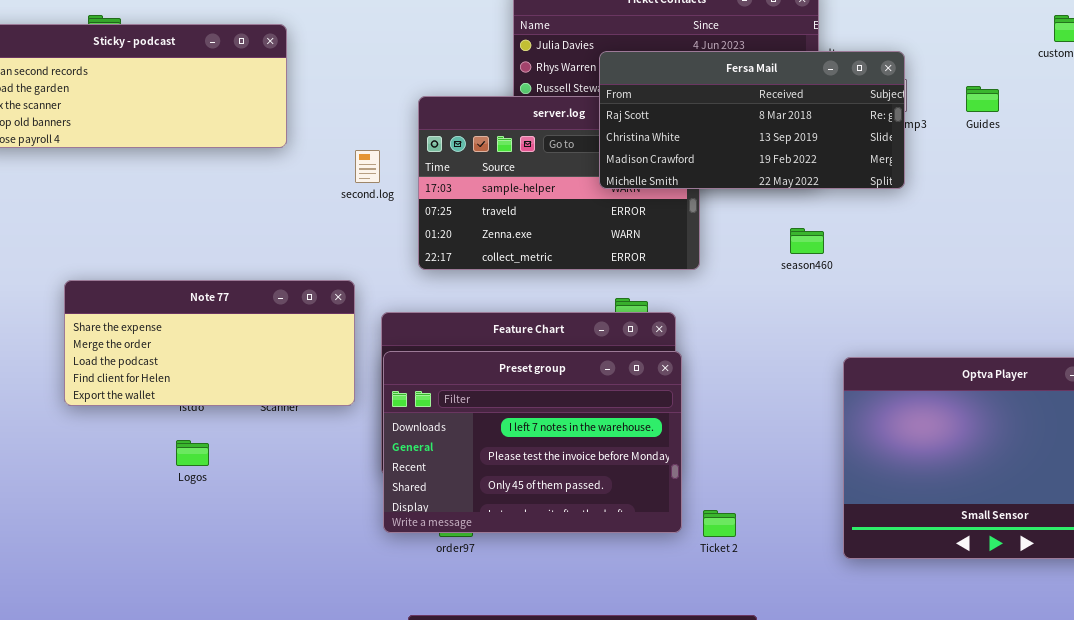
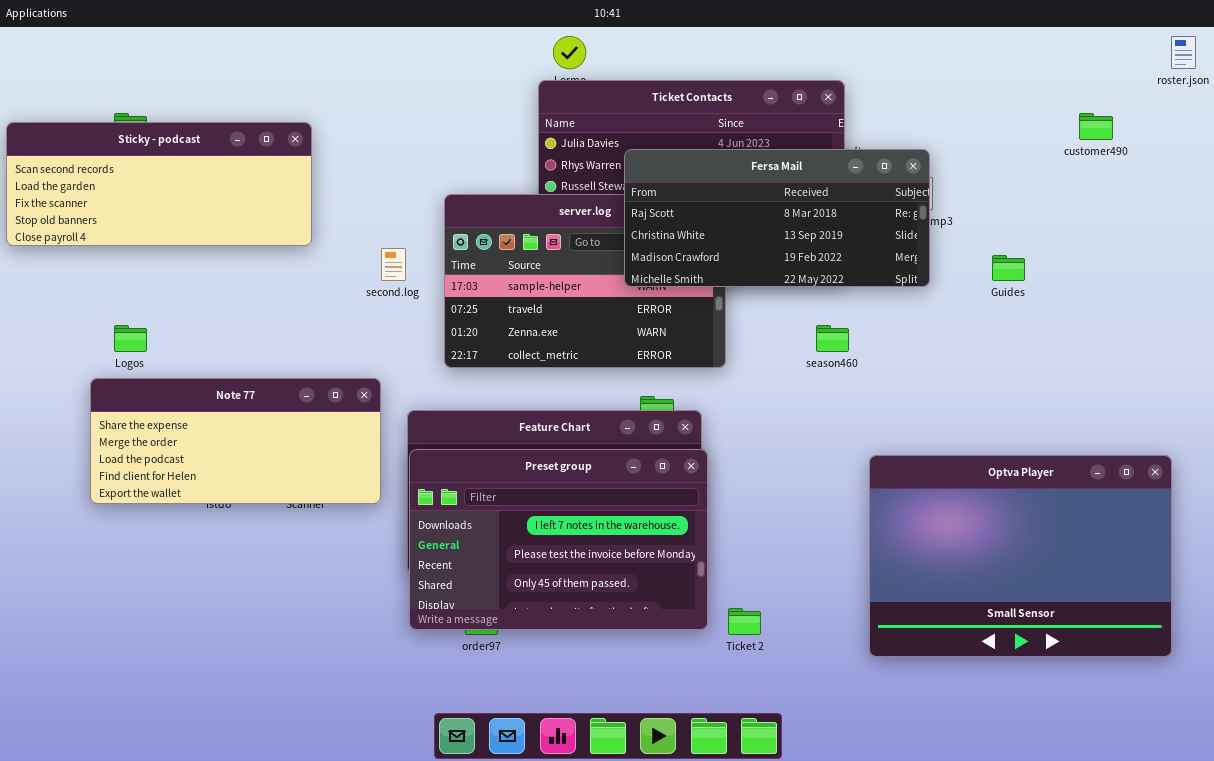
Guides: [966,86,999,112] -> [992,255,1025,281], moved
Logos: [176,440,209,466] -> [114,325,147,352], moved

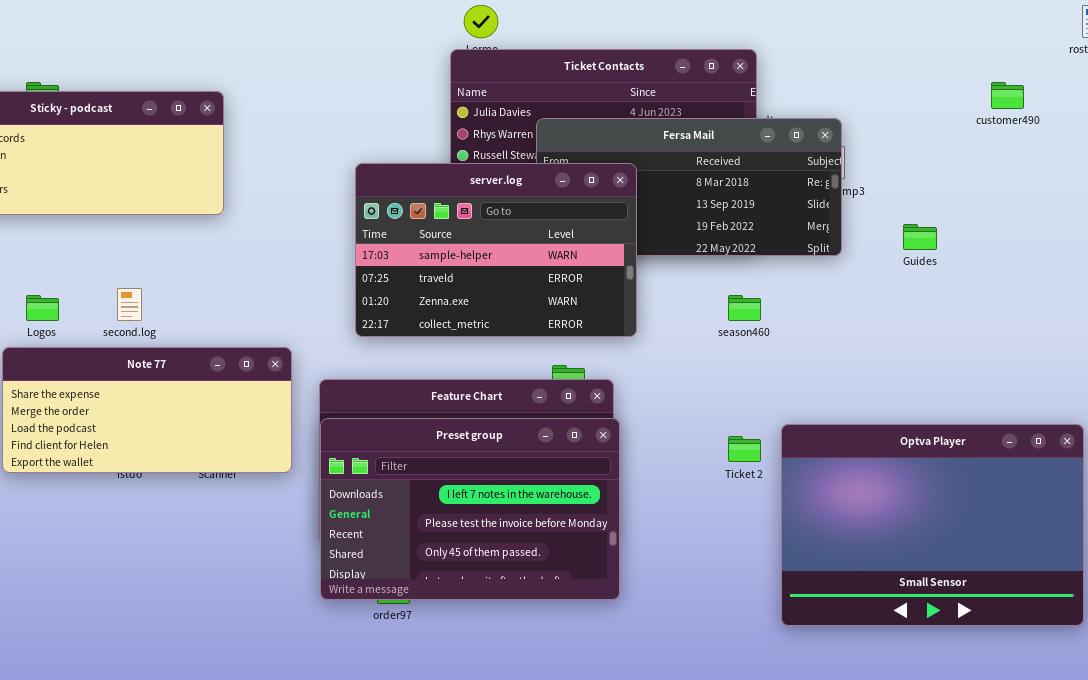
server.log: [444,194,726,368] -> [355,163,637,337], raised
second.log: [381,248,406,281] -> [117,288,142,321], moved
Ticket 2: [728,608,761,635] -> [728,436,761,462], moved

